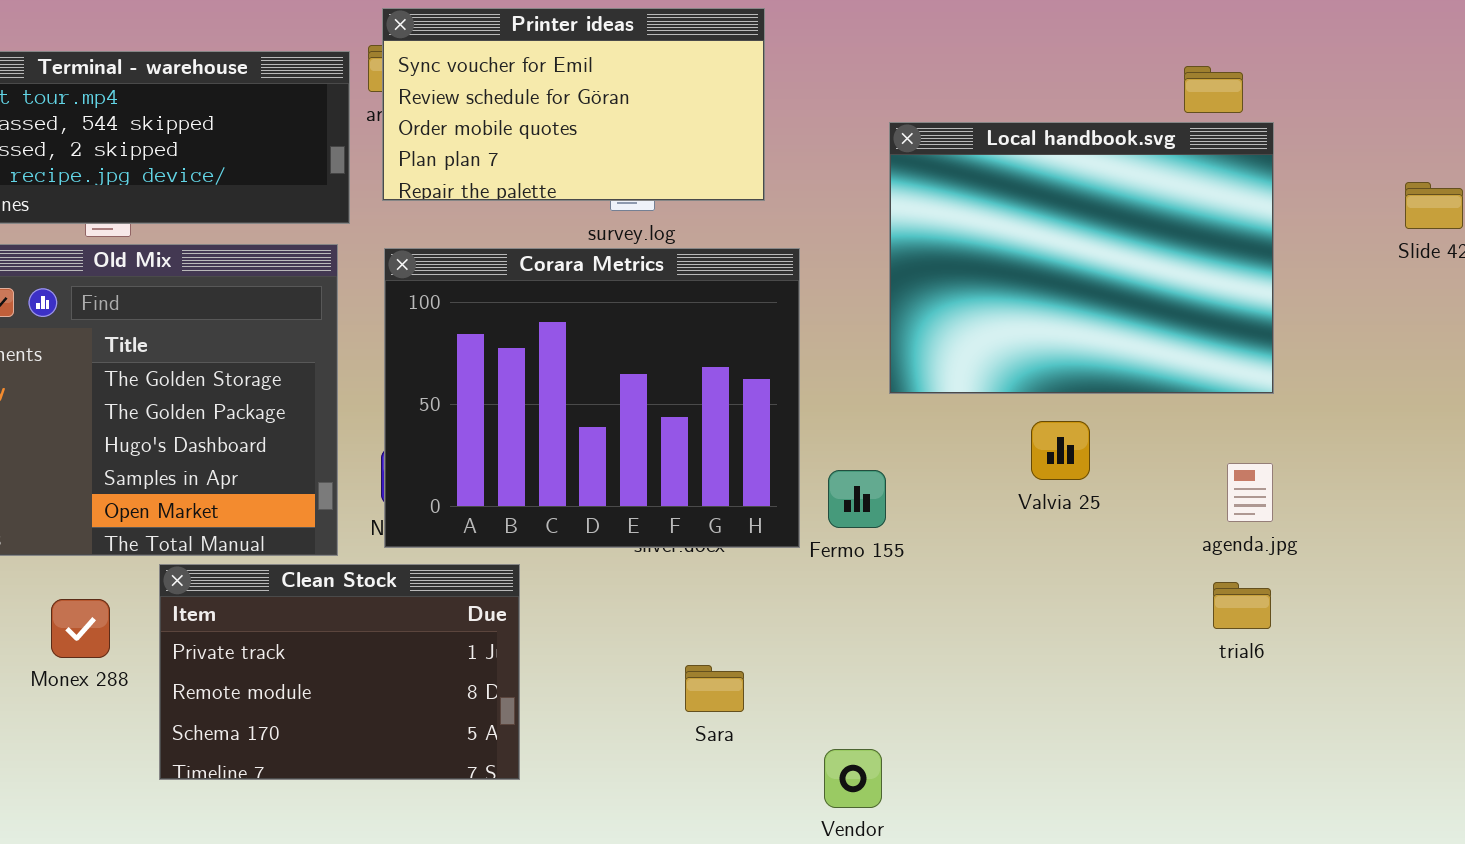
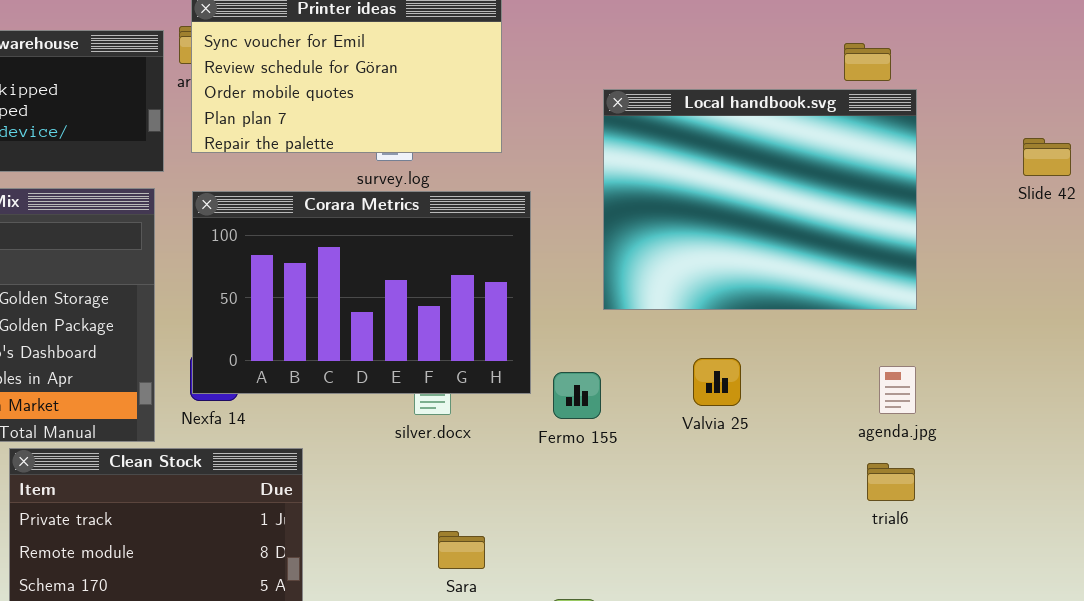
Corara Metrics: [384,248,800,548] -> [192,191,531,394], resized
Valvia 25: [1031,421,1090,480] -> [693,358,741,406], moved

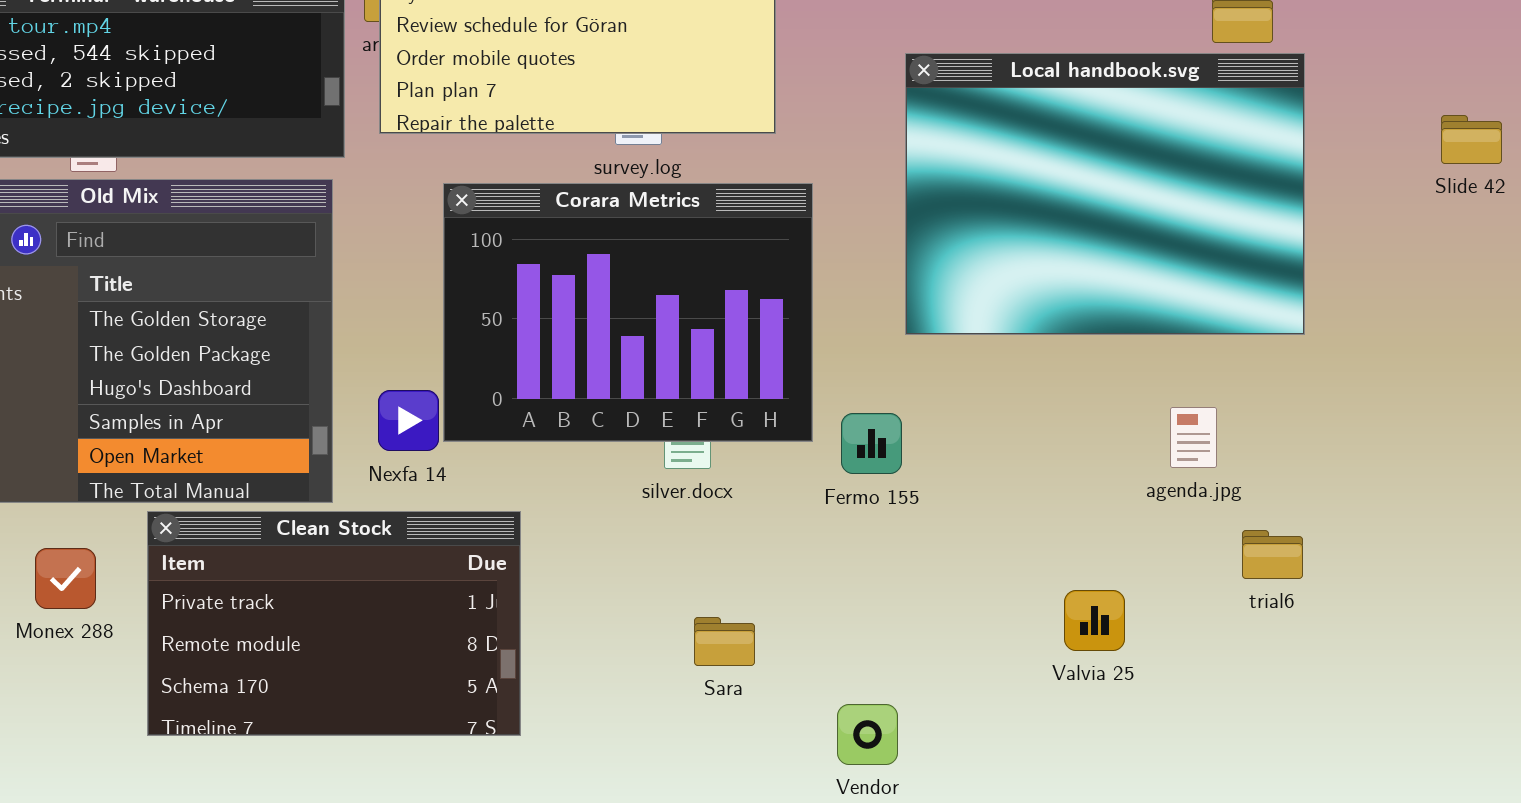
Corara Metrics: [192,191,531,394] -> [443,183,813,442], resized
Valvia 25: [693,358,741,406] -> [1064,590,1125,651], moved
agenda.jpg: [879,366,916,414] -> [1170,407,1217,468], moved

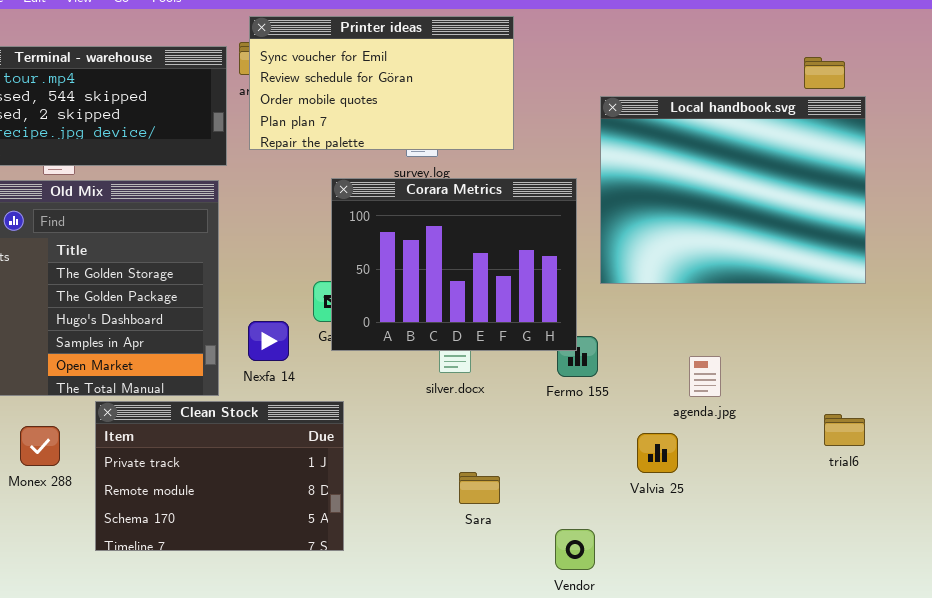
Corara Metrics: [443,183,813,442] -> [331,178,577,351], moved
agenda.jpg: [1170,407,1217,468] -> [689,356,721,397], moved
Valvia 25: [1064,590,1125,651] -> [637,433,678,473], moved

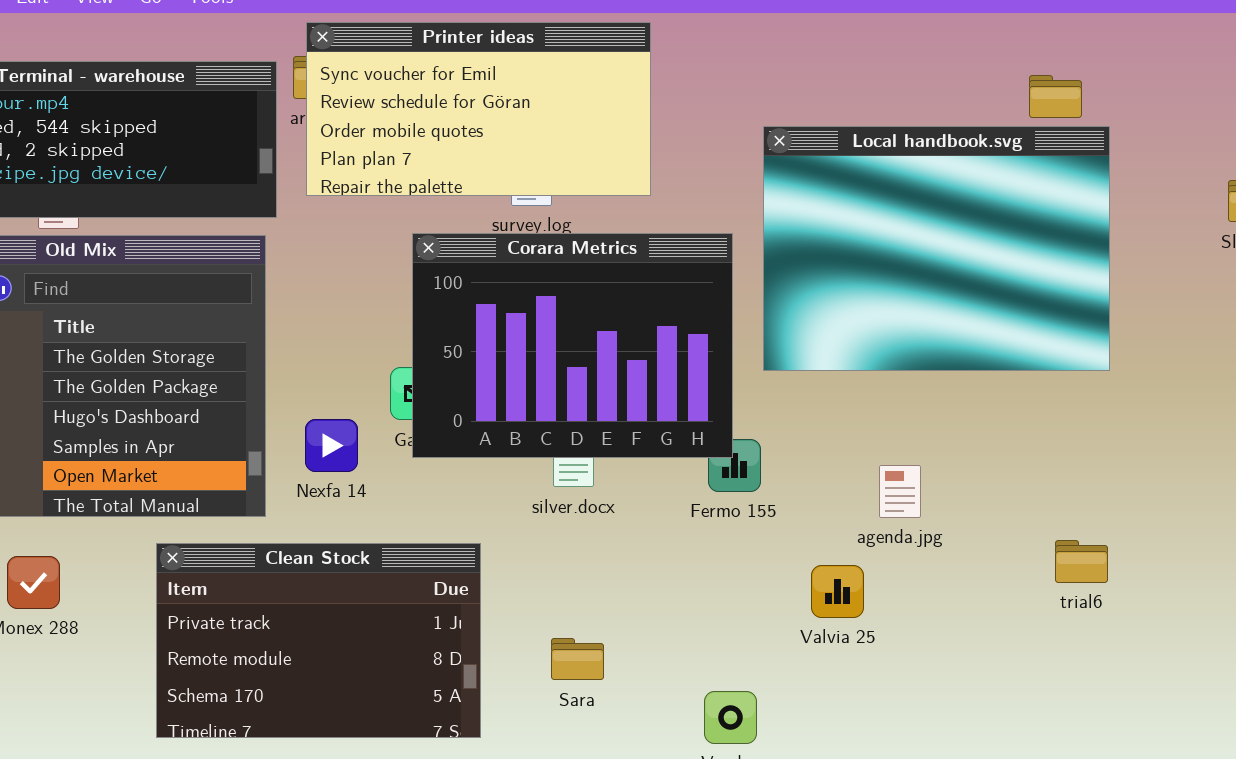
Clean Stock: [95,401,344,551] -> [156,543,481,738], moved
Sara: [459,472,500,504] -> [551,638,604,680], moved

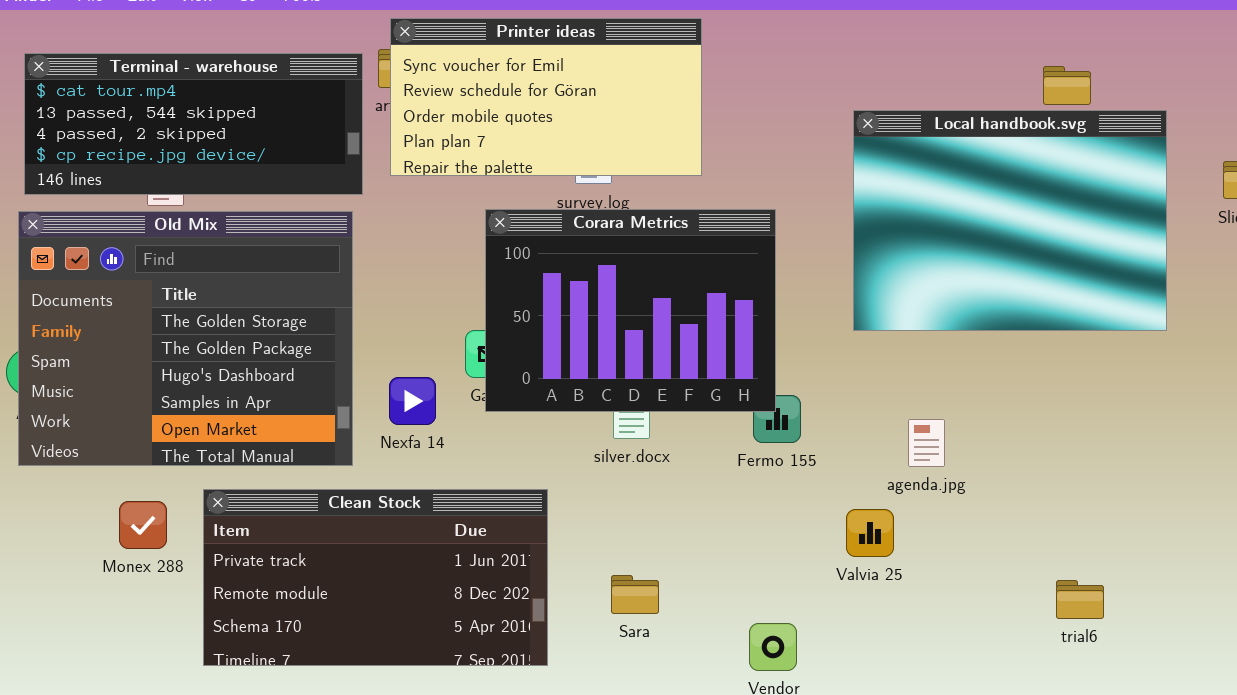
Local handbook.svg: [763,126,1110,371] -> [853,110,1167,331], moved
trial6: [1055,540,1108,583] -> [1056,580,1104,619], moved
Clean Stock: [156,543,481,738] -> [203,489,548,666], resized

